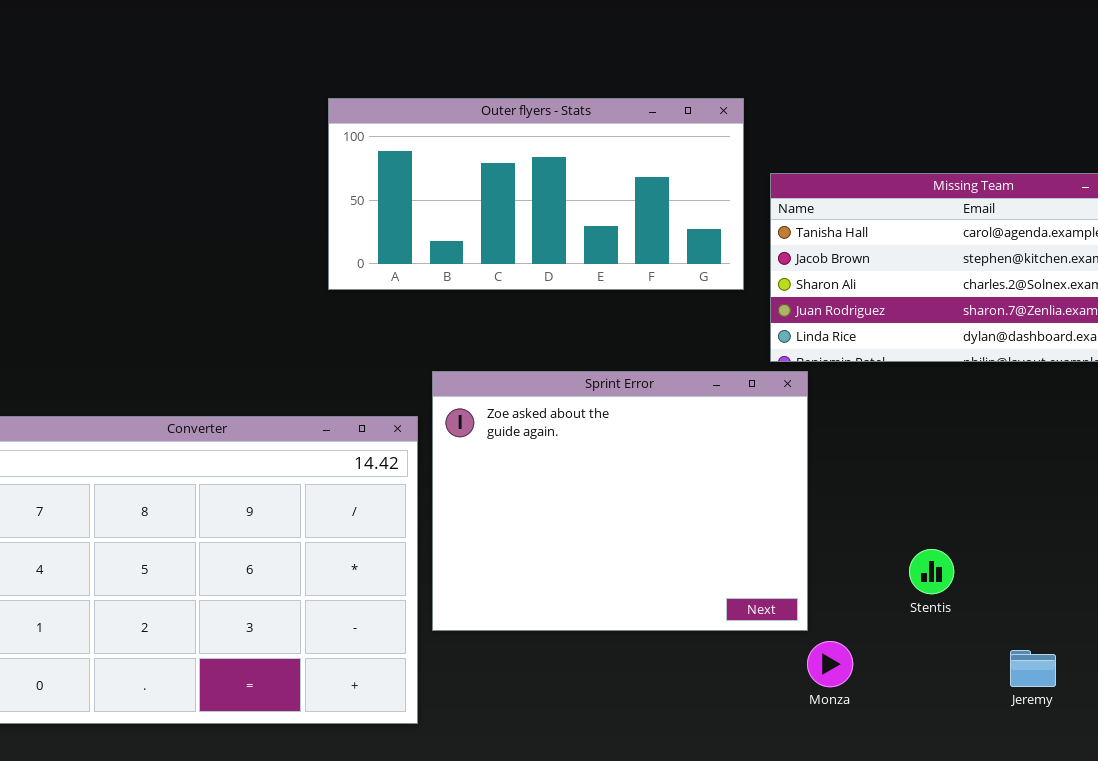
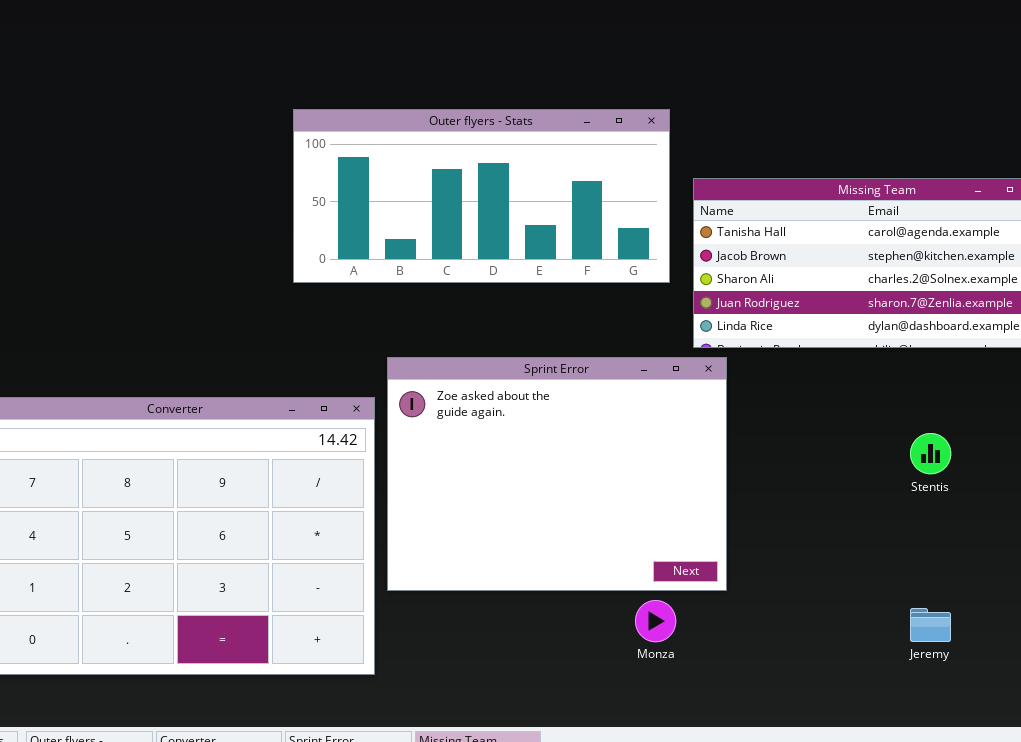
Stentis: [909,549,954,594] -> [910,433,951,474], moved
Monza: [807,641,853,687] -> [635,600,676,642], moved

